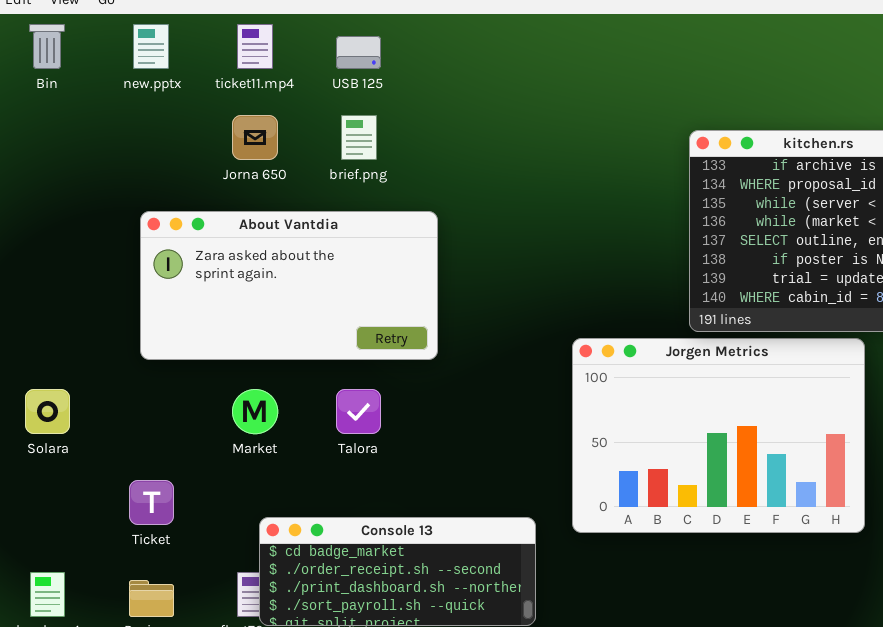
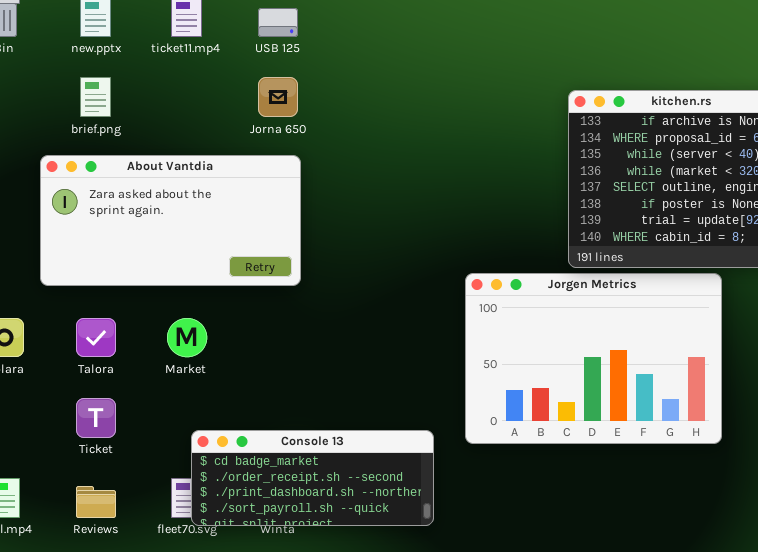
Jorna 650: [232,115,278,160] -> [258,77,298,117], moved
brief.png: [341,115,377,160] -> [80,77,111,117], moved
About Vantdia: [140,211,438,360] -> [40,155,301,286], moved
Talora: [336,389,381,434] -> [76,318,116,357], moved

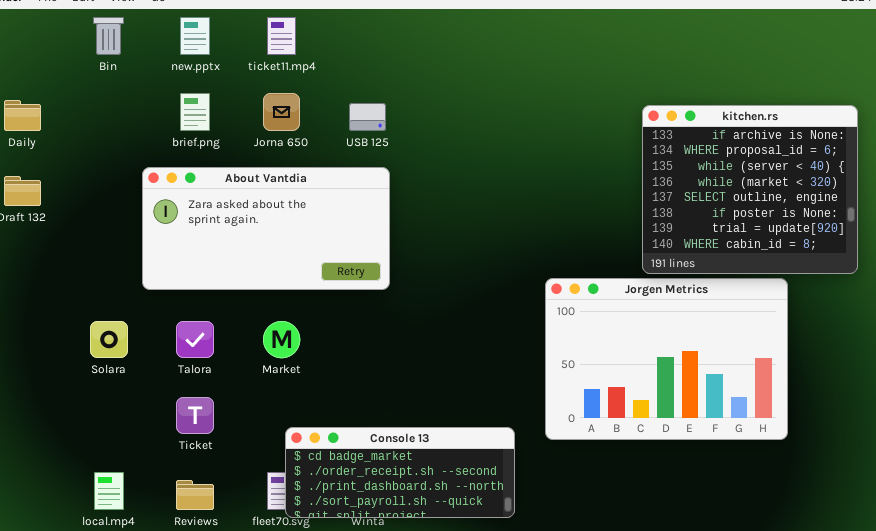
USB 125: [258,8,298,37] -> [349,103,386,131], moved
Jorna 650: [258,77,298,117] -> [263,93,300,131], moved

